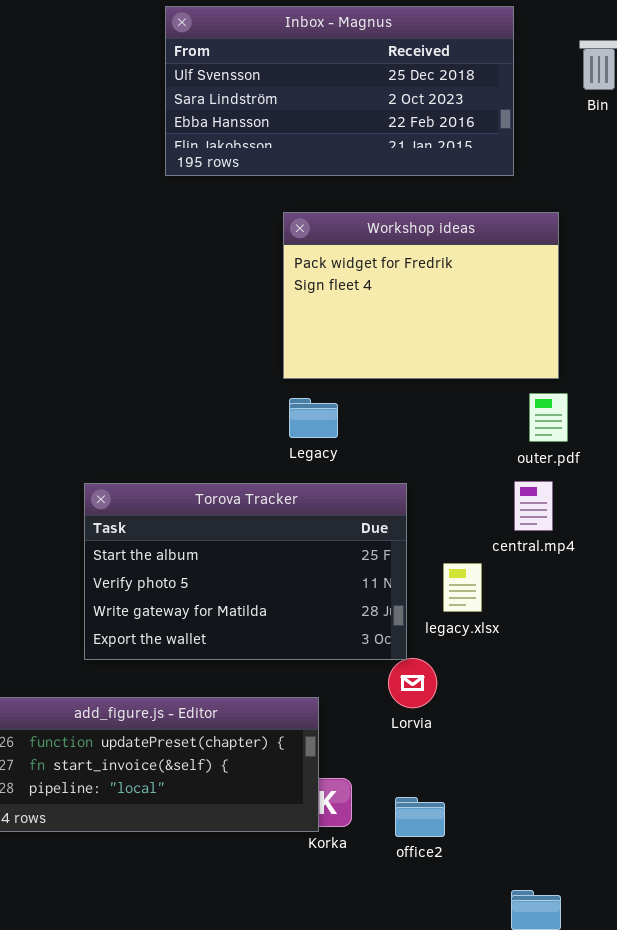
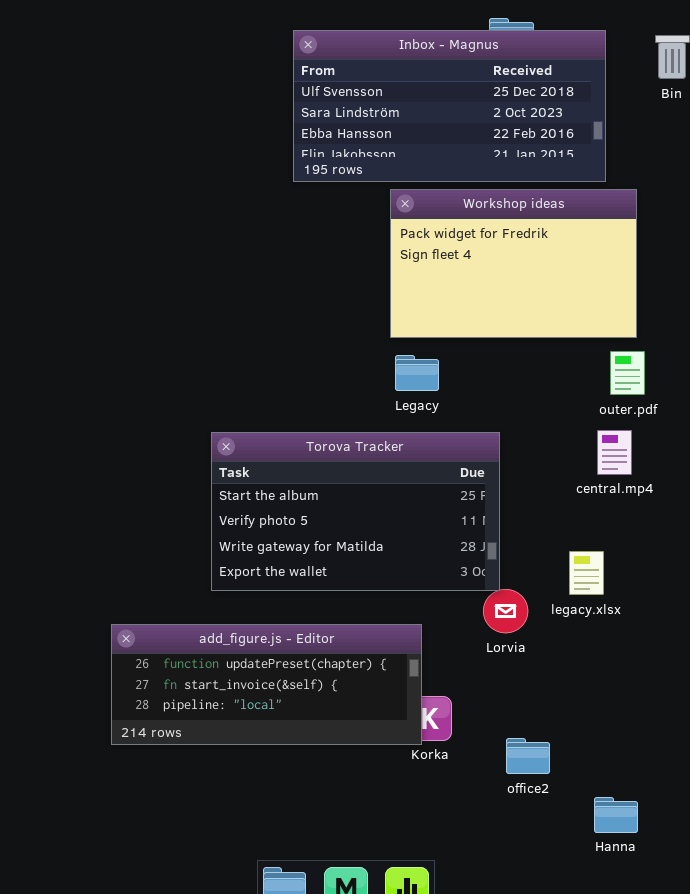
Inbox - Magnus: [165,6,514,176] -> [293,30,606,182], moved
legacy.xlsx: [443,563,482,612] -> [569,551,604,595], moved
office2: [395,797,445,837] -> [506,738,550,774], moved

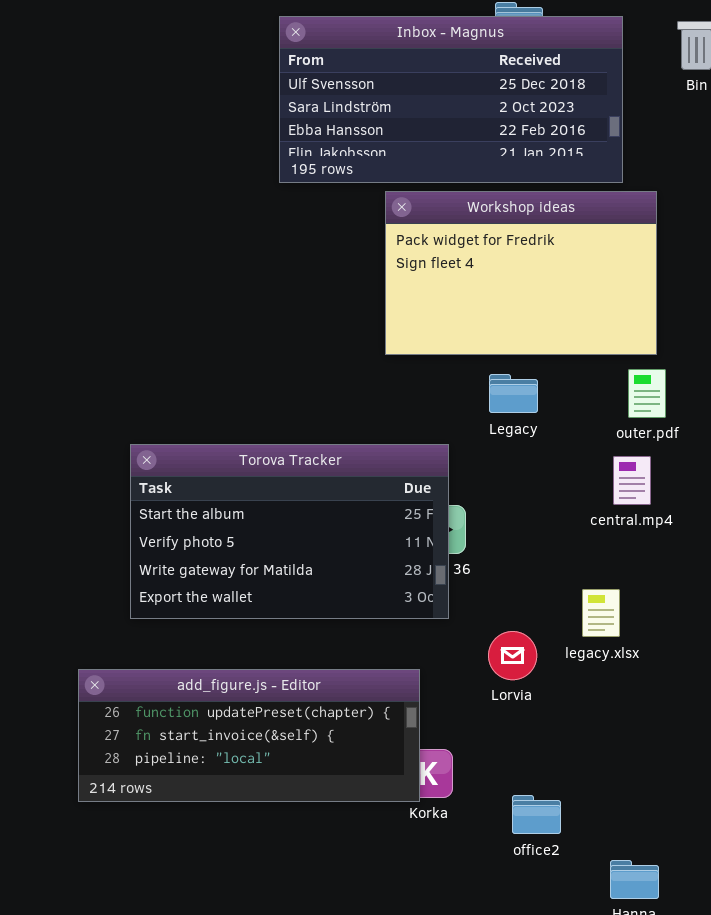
Legacy: [395,355,439,391] -> [489,374,538,413], moved
Torova Tracker: [211,432,500,591] -> [130,444,449,619], moved

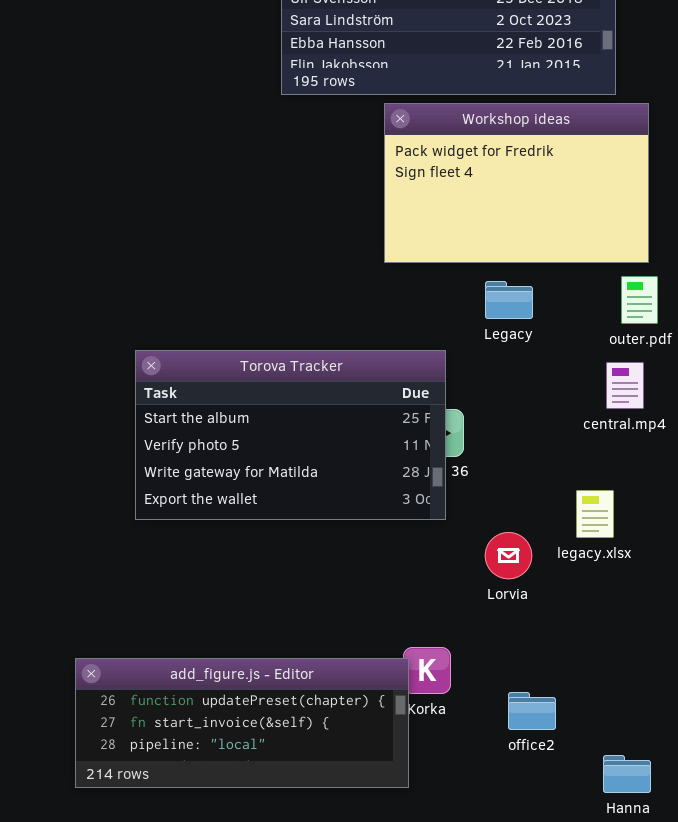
add_figure.js - Editor: [78,669,420,802] -> [75,658,409,788], moved

